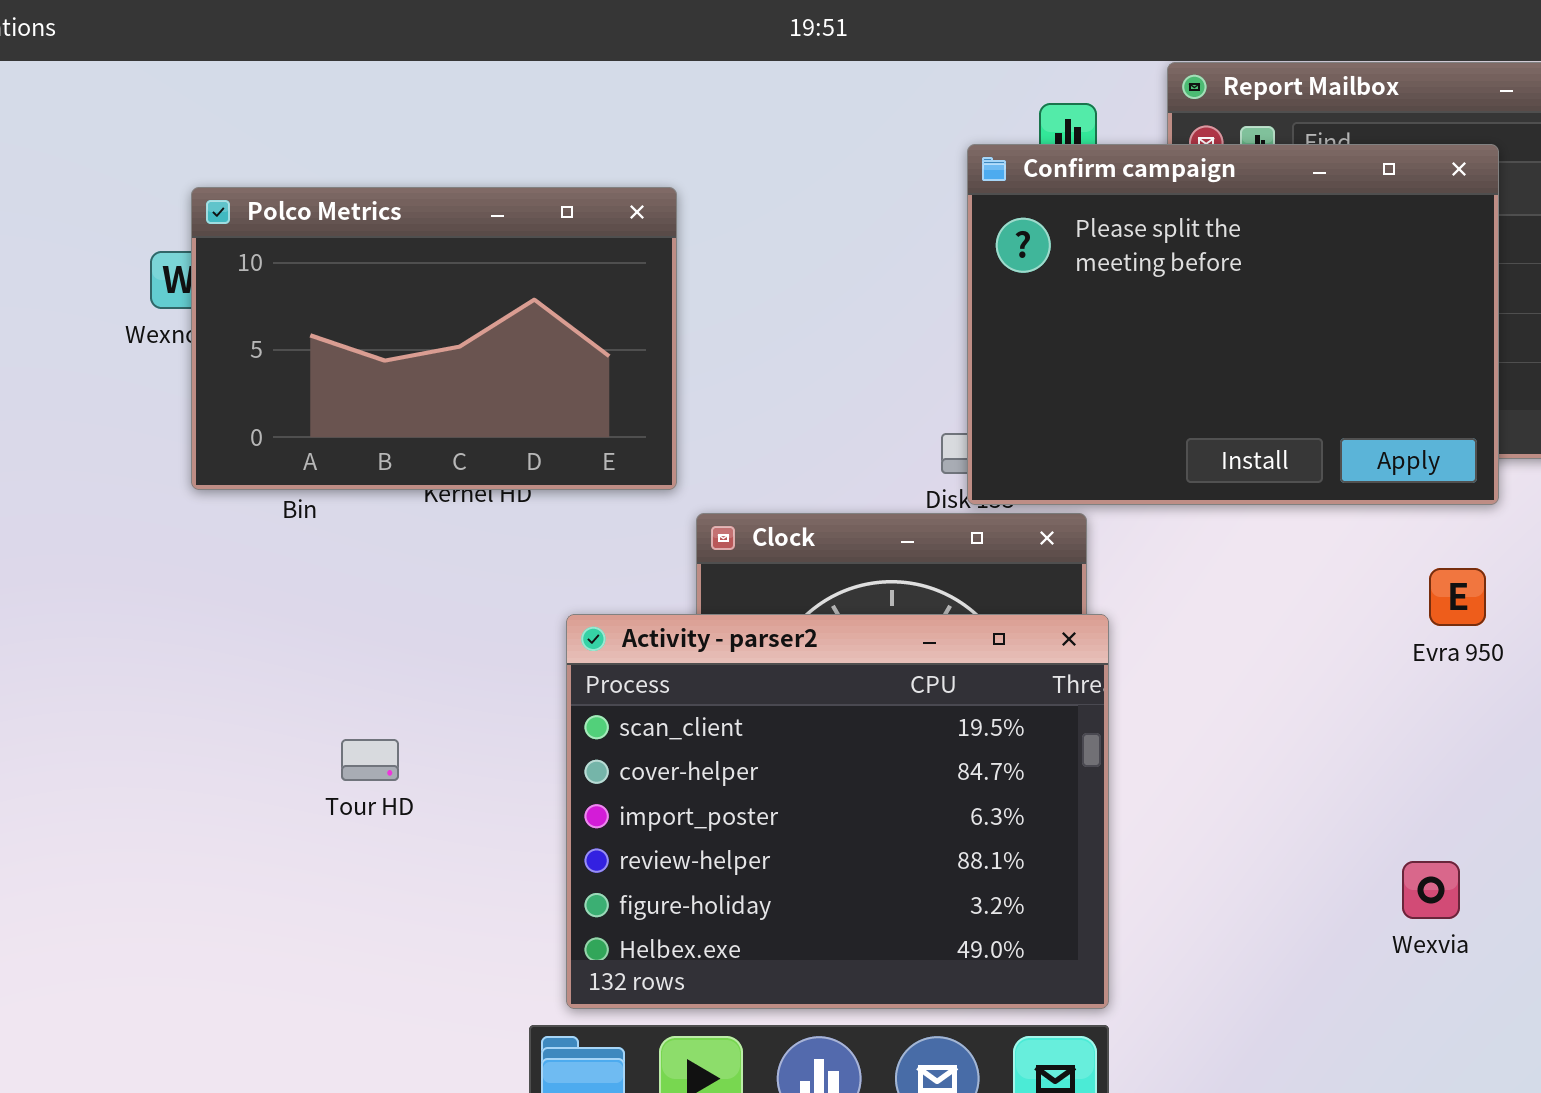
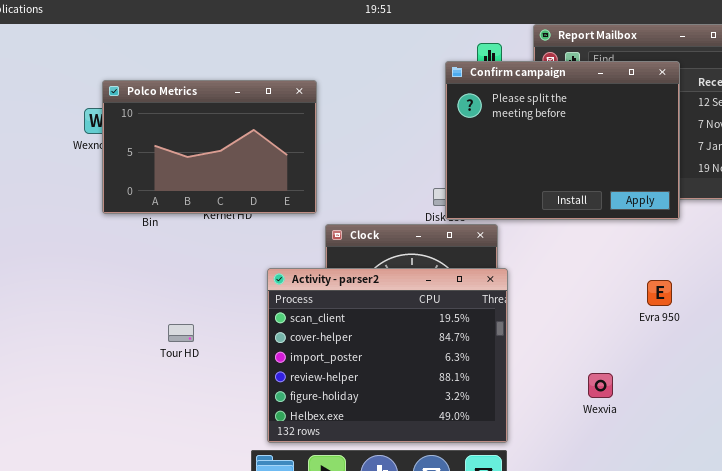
Evra 950: [1429,568,1486,626] -> [647,280,672,306], moved
Wexvia: [1402,861,1460,919] -> [588,373,613,398], moved

